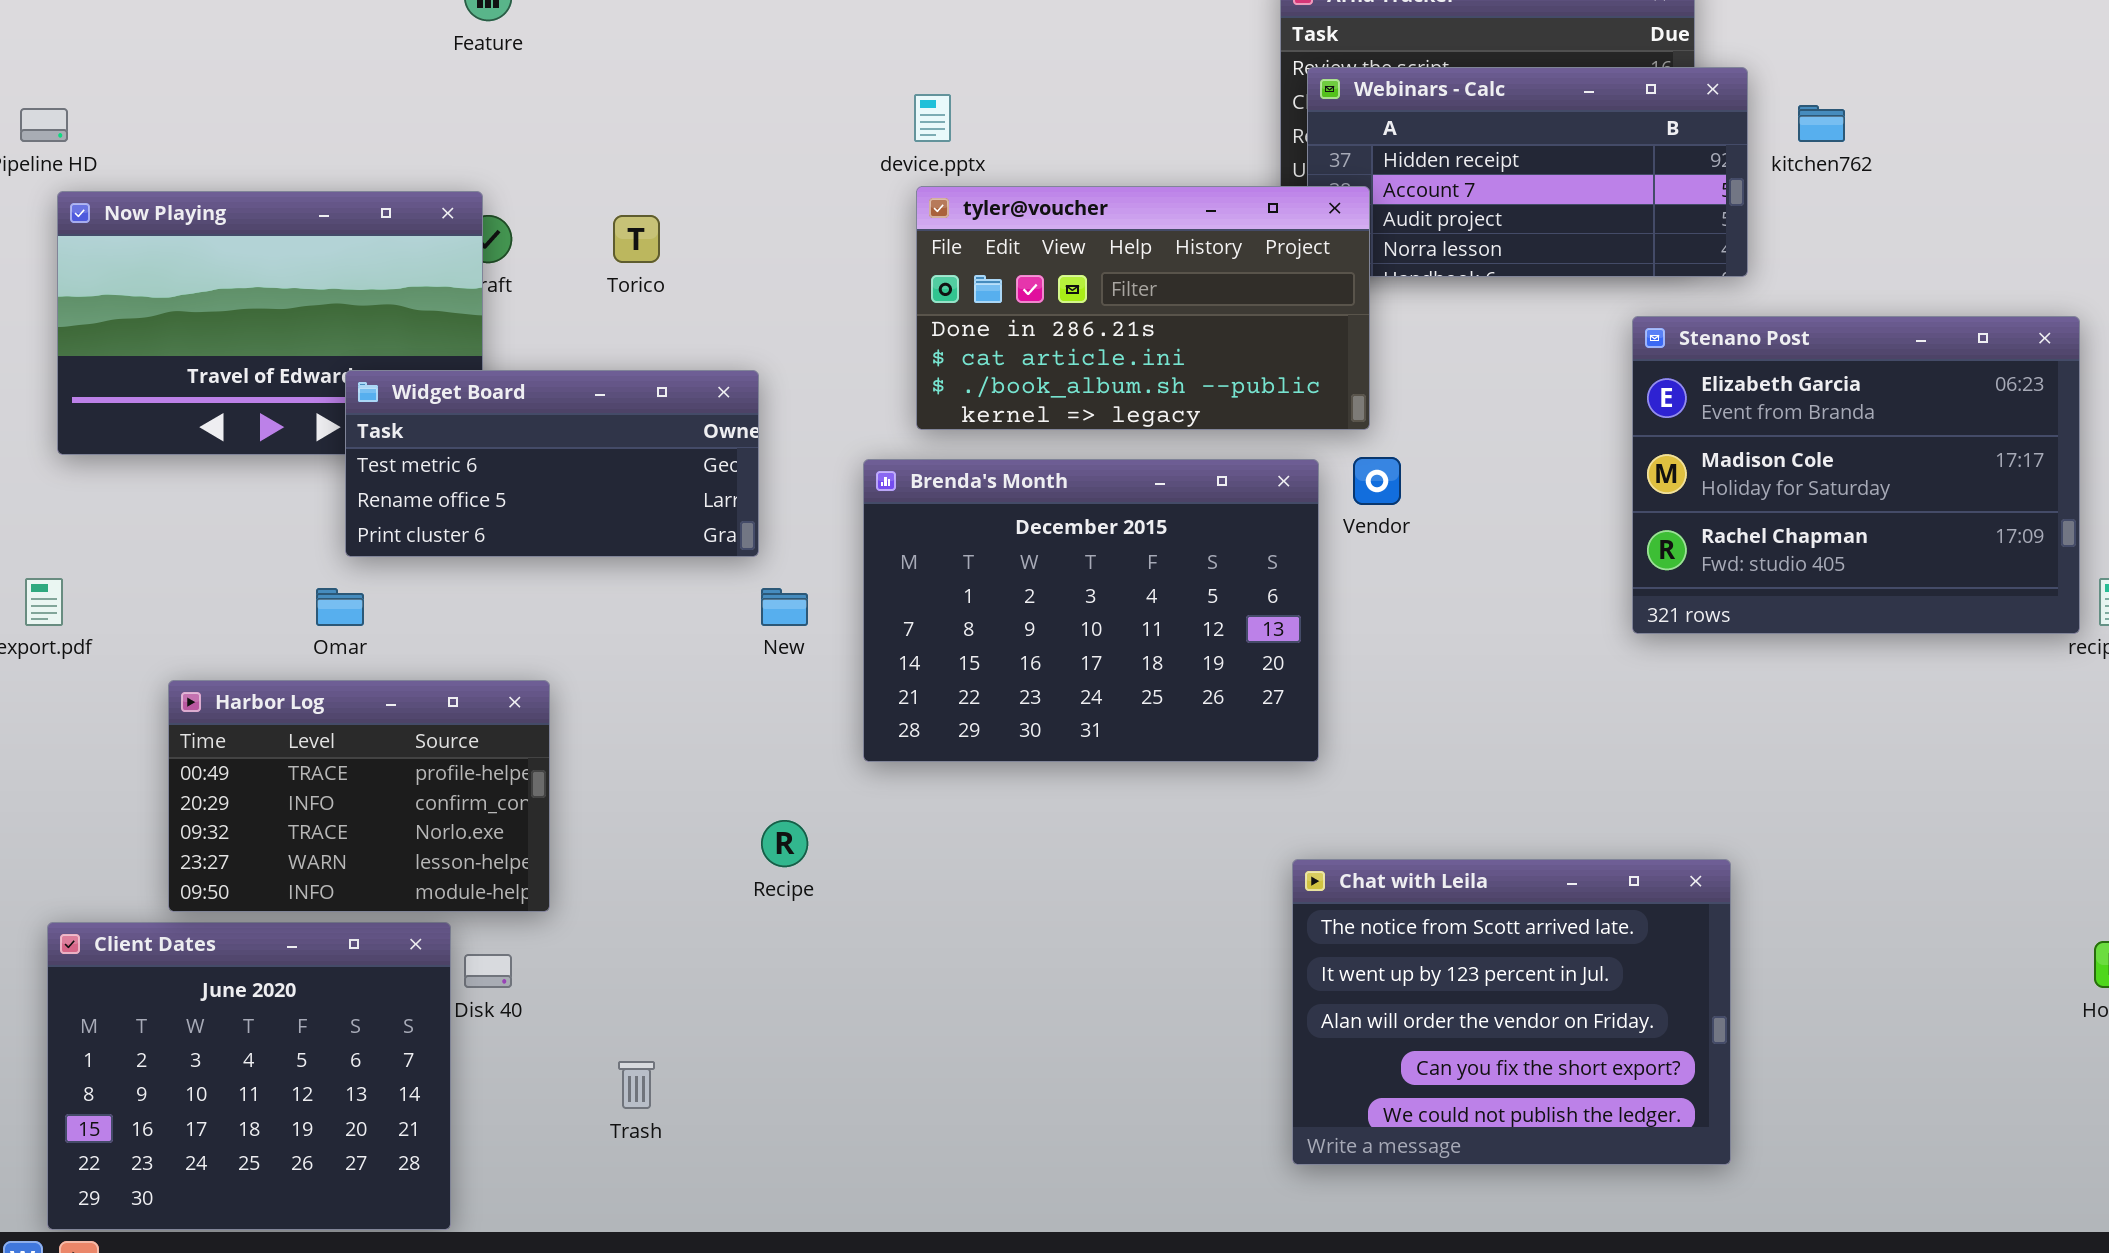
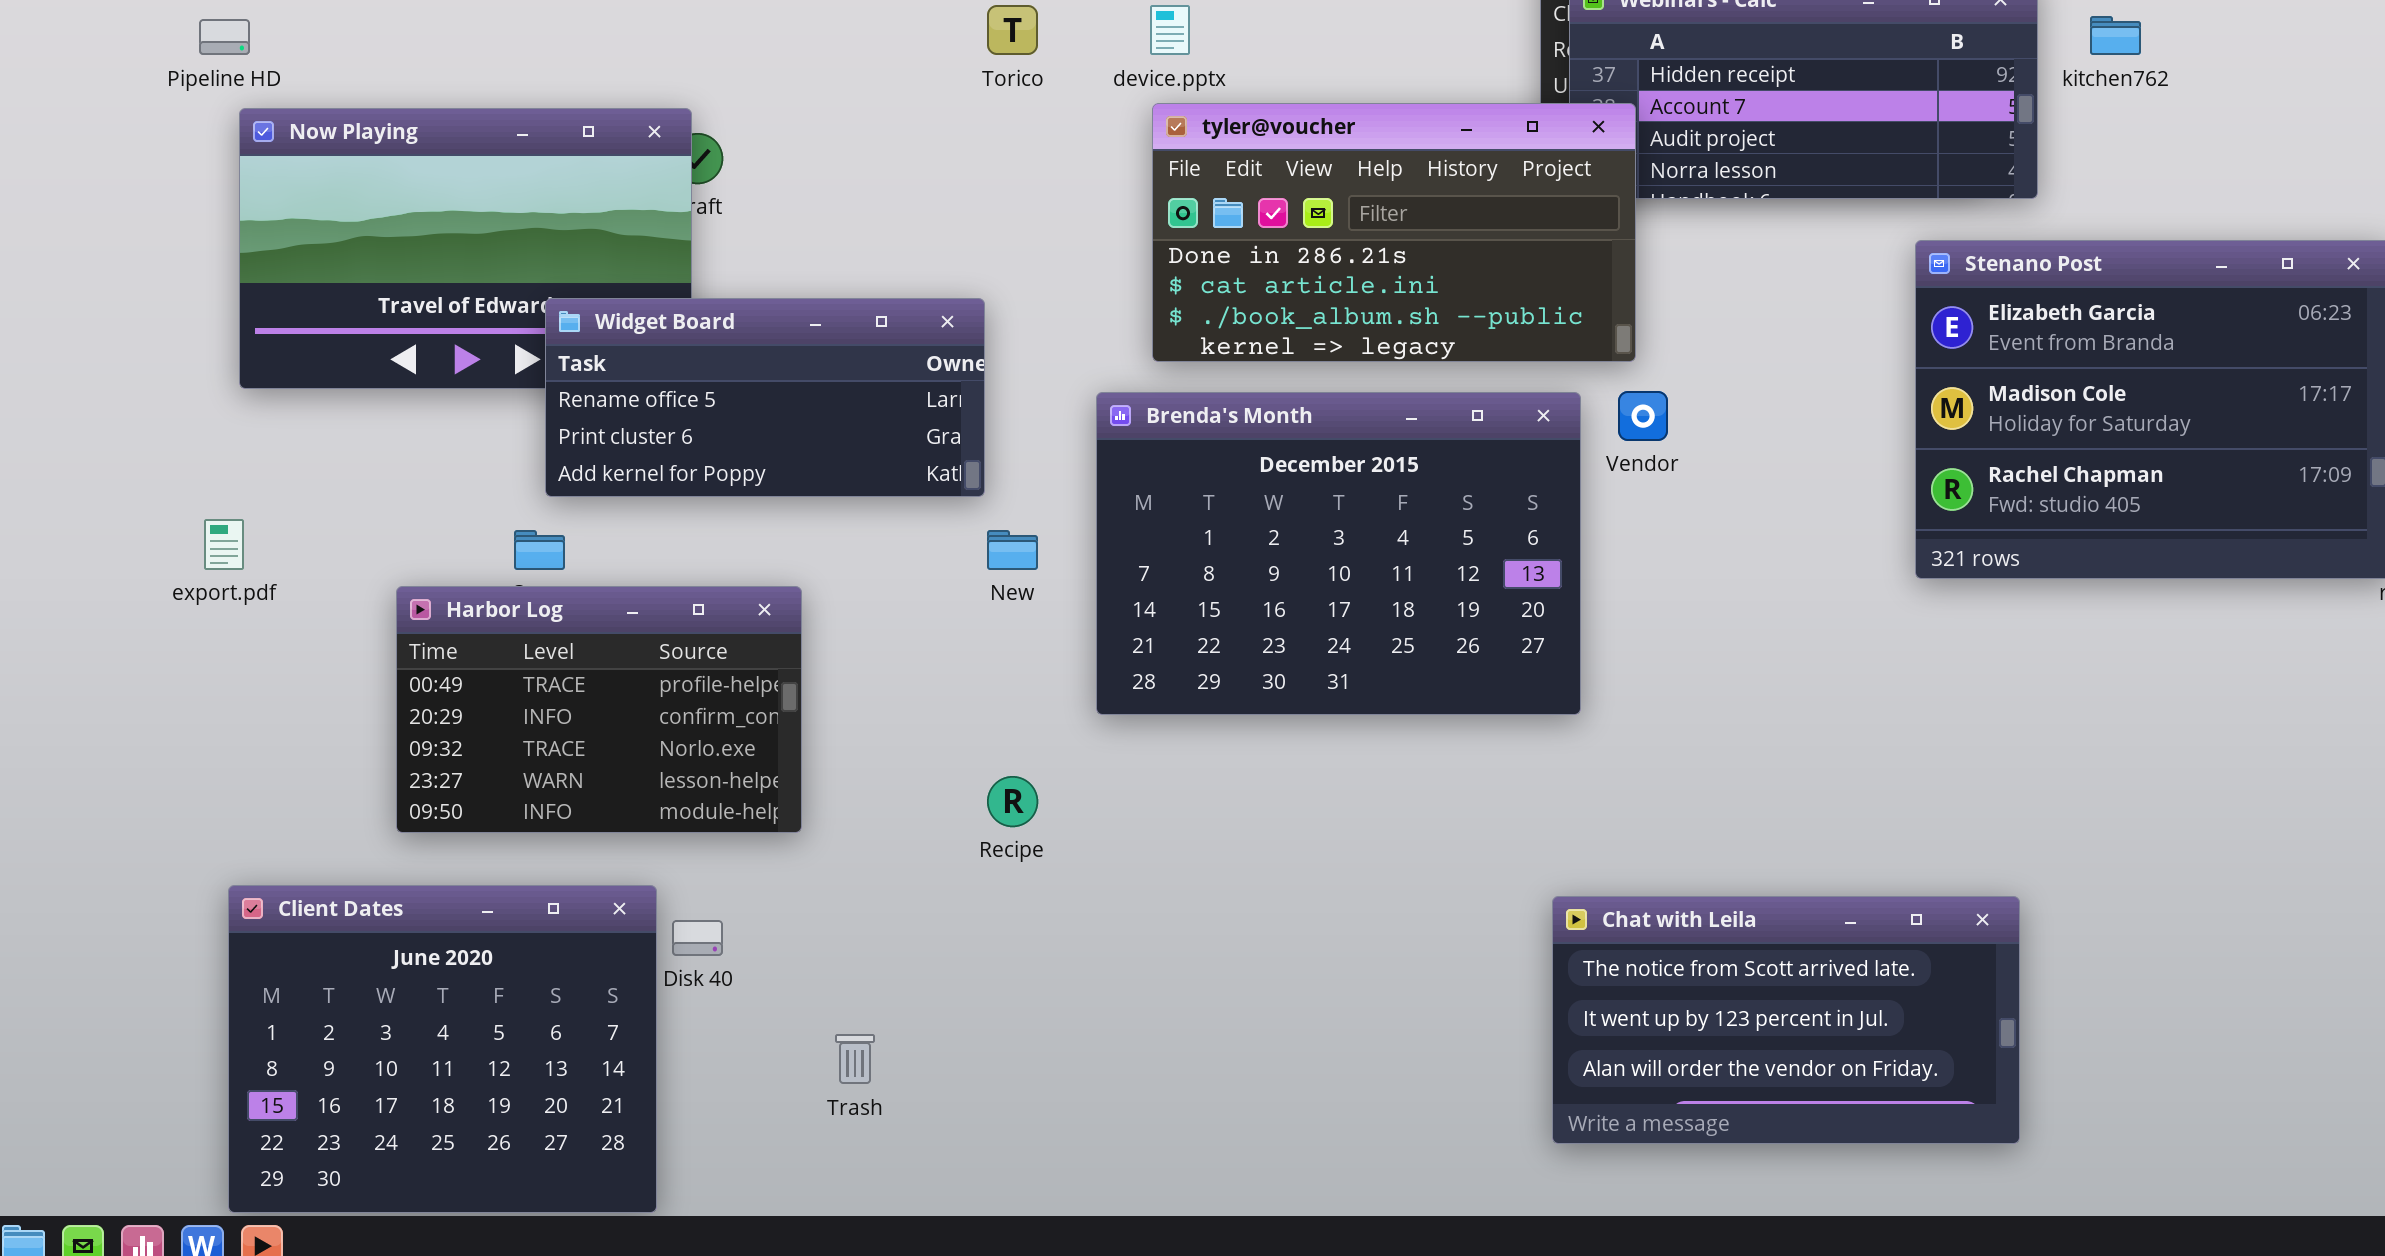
Torico: [613,215,660,263] -> [987,5,1038,55], moved
Widget Board: [345,370,759,557] -> [545,298,985,497], scrolled down 1 row
Harbor Log: [168,680,550,912] -> [396,586,802,833], moved
Chat with Leila: [1292,859,1731,1165] -> [1552,896,2020,1144], resized

